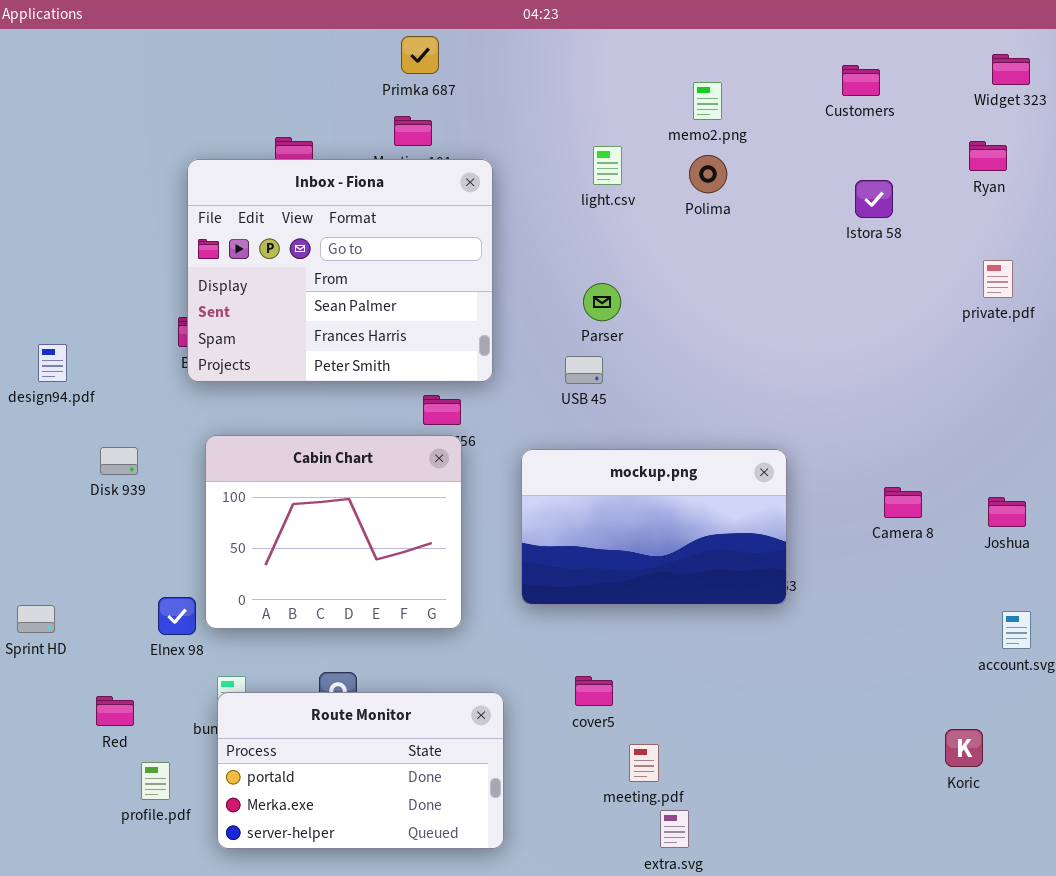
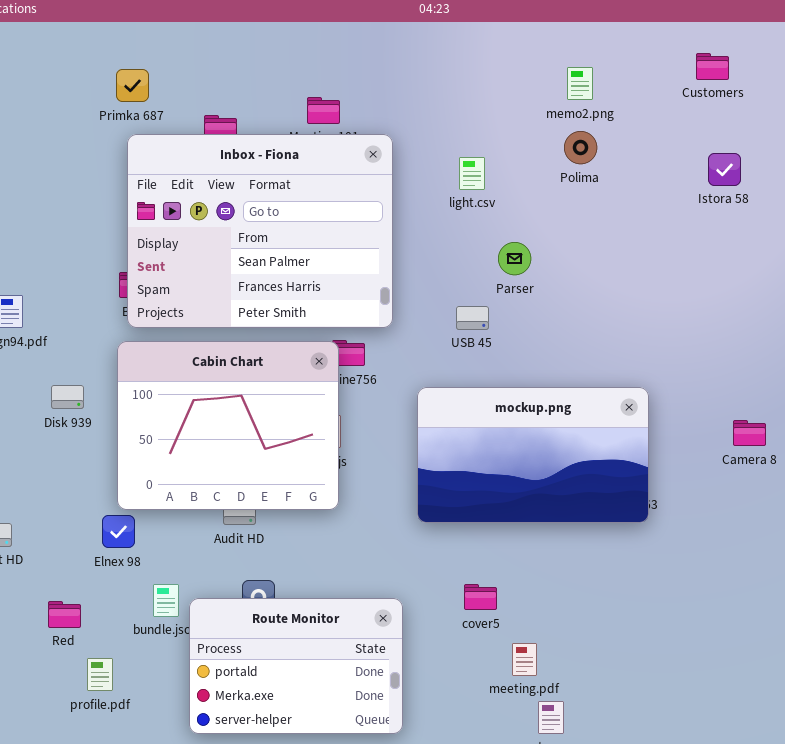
Primka 687: [401,36,439,74] -> [116,69,149,102], moved
light.csv: [593,146,622,185] -> [459,157,485,190], moved
Parser: [583,283,621,321] -> [498,242,531,275], moved
Cabin Chart: [205,435,462,629] -> [117,341,339,510], moved
Route Monitor: [217,692,504,849] -> [189,598,403,734], resized

